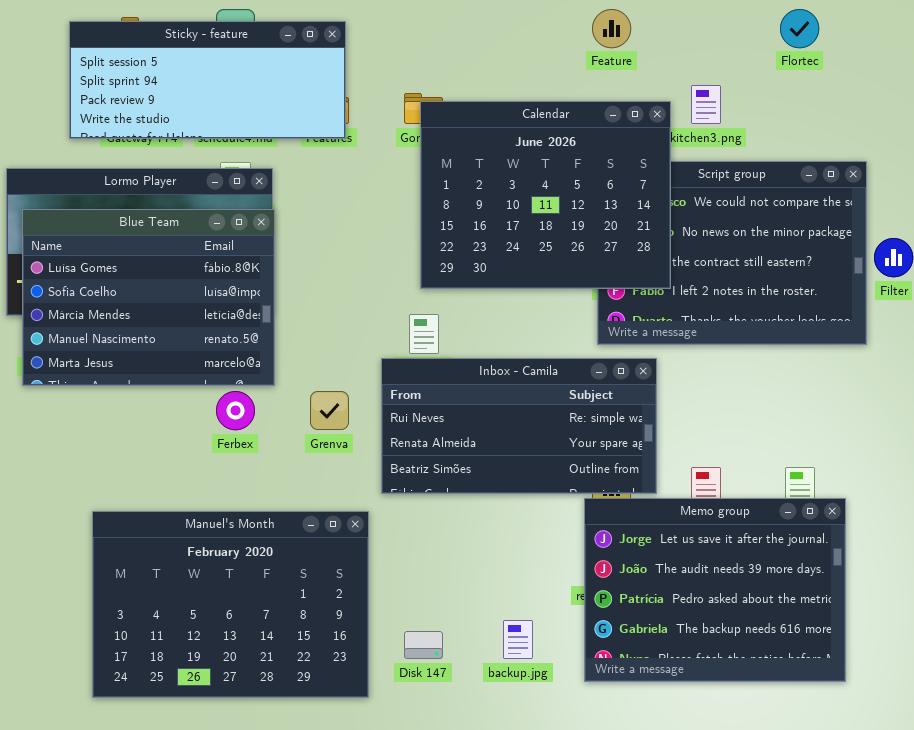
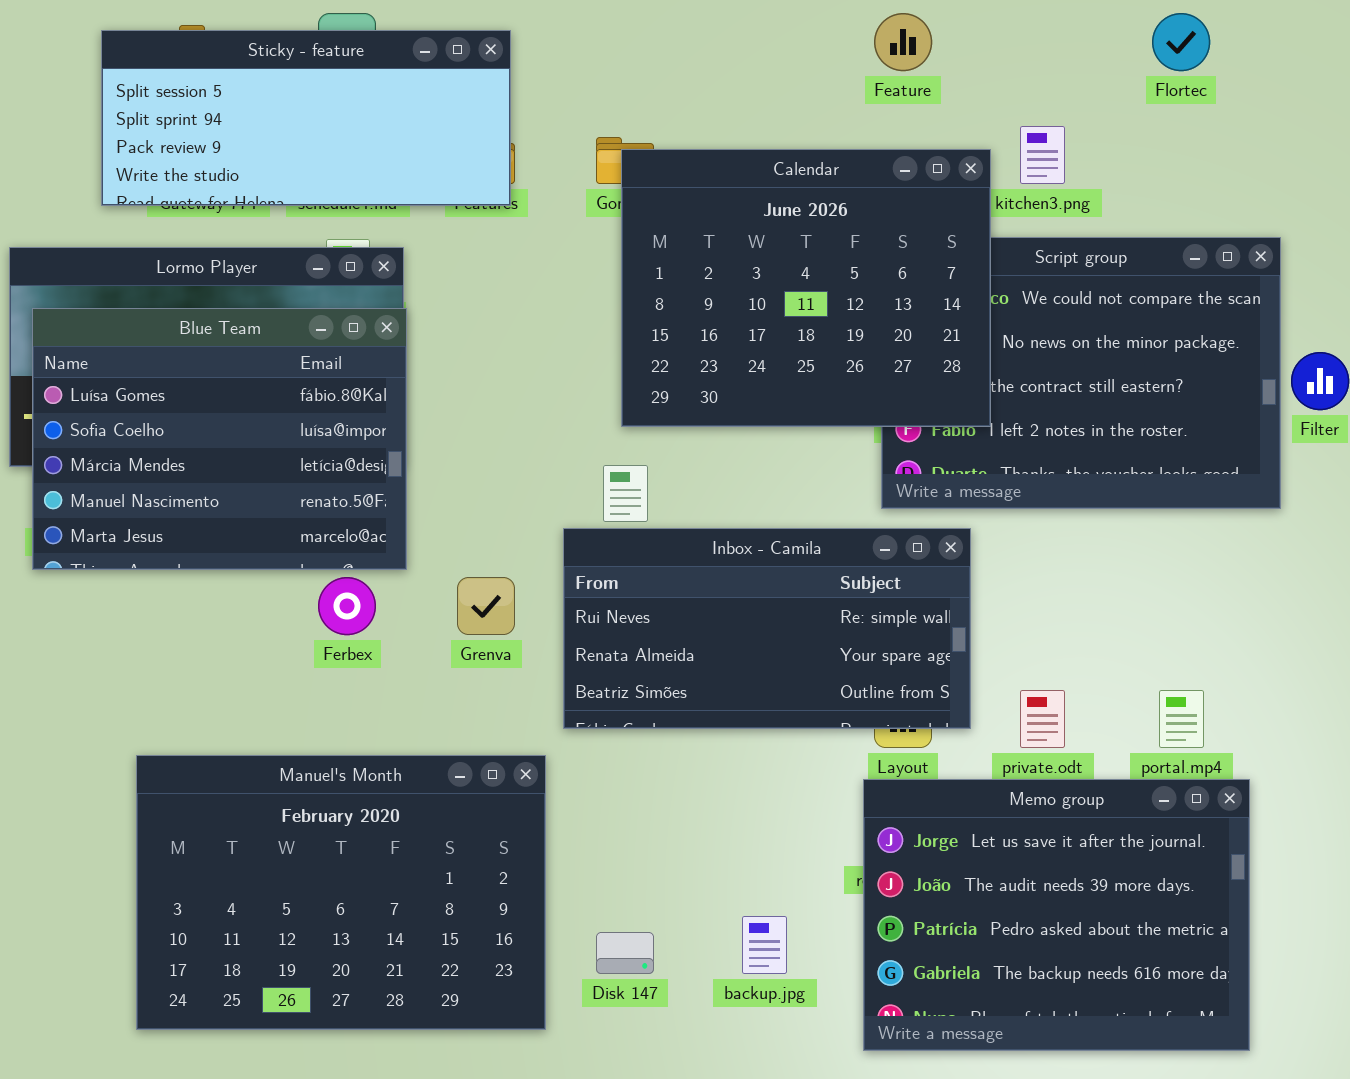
Memo group: [584,498,846,682] -> [863,779,1250,1051], moved

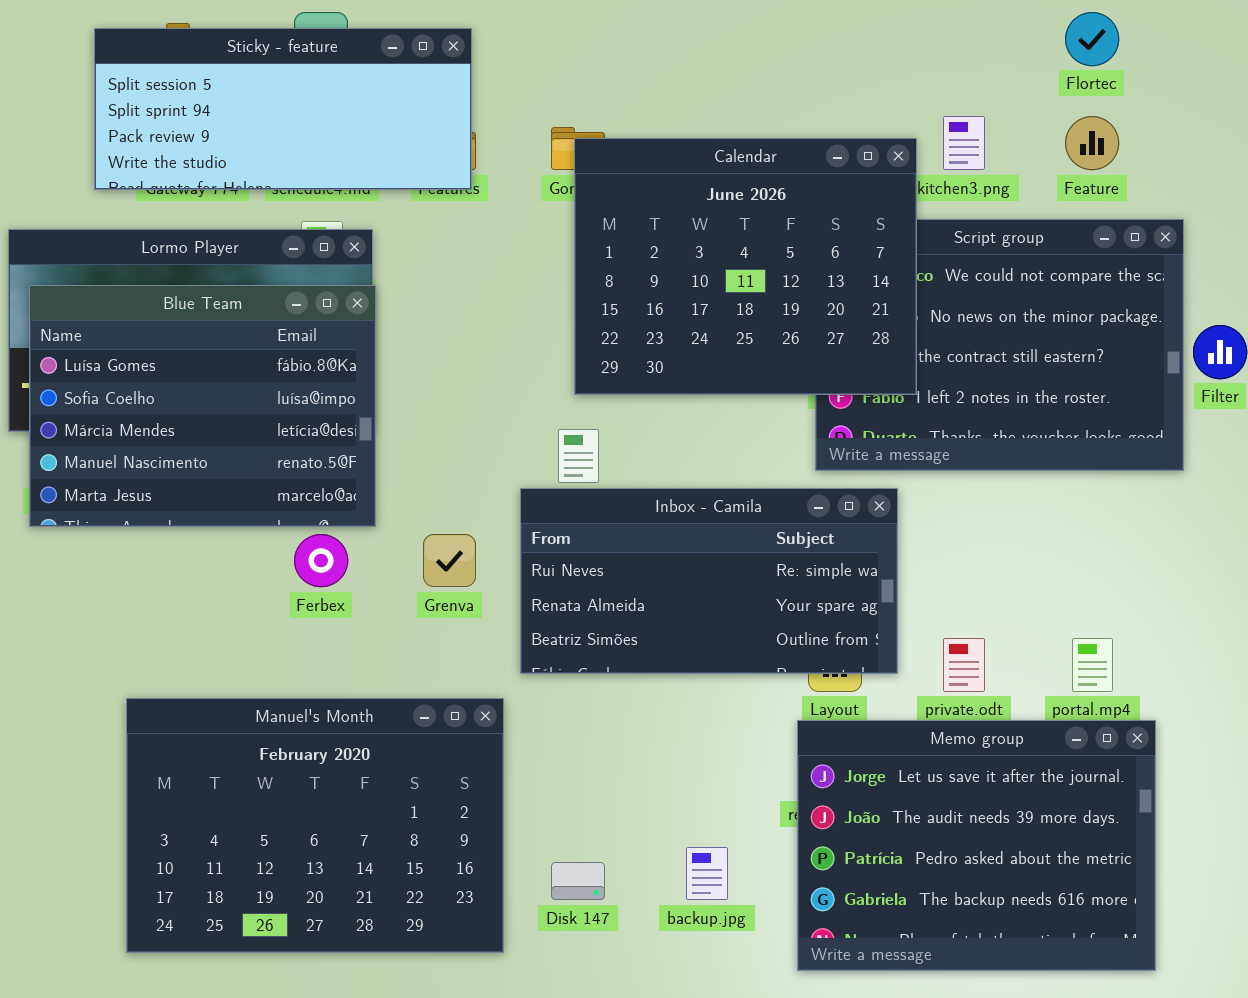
Feature: [874,13,932,71] -> [1065,116,1119,170], moved

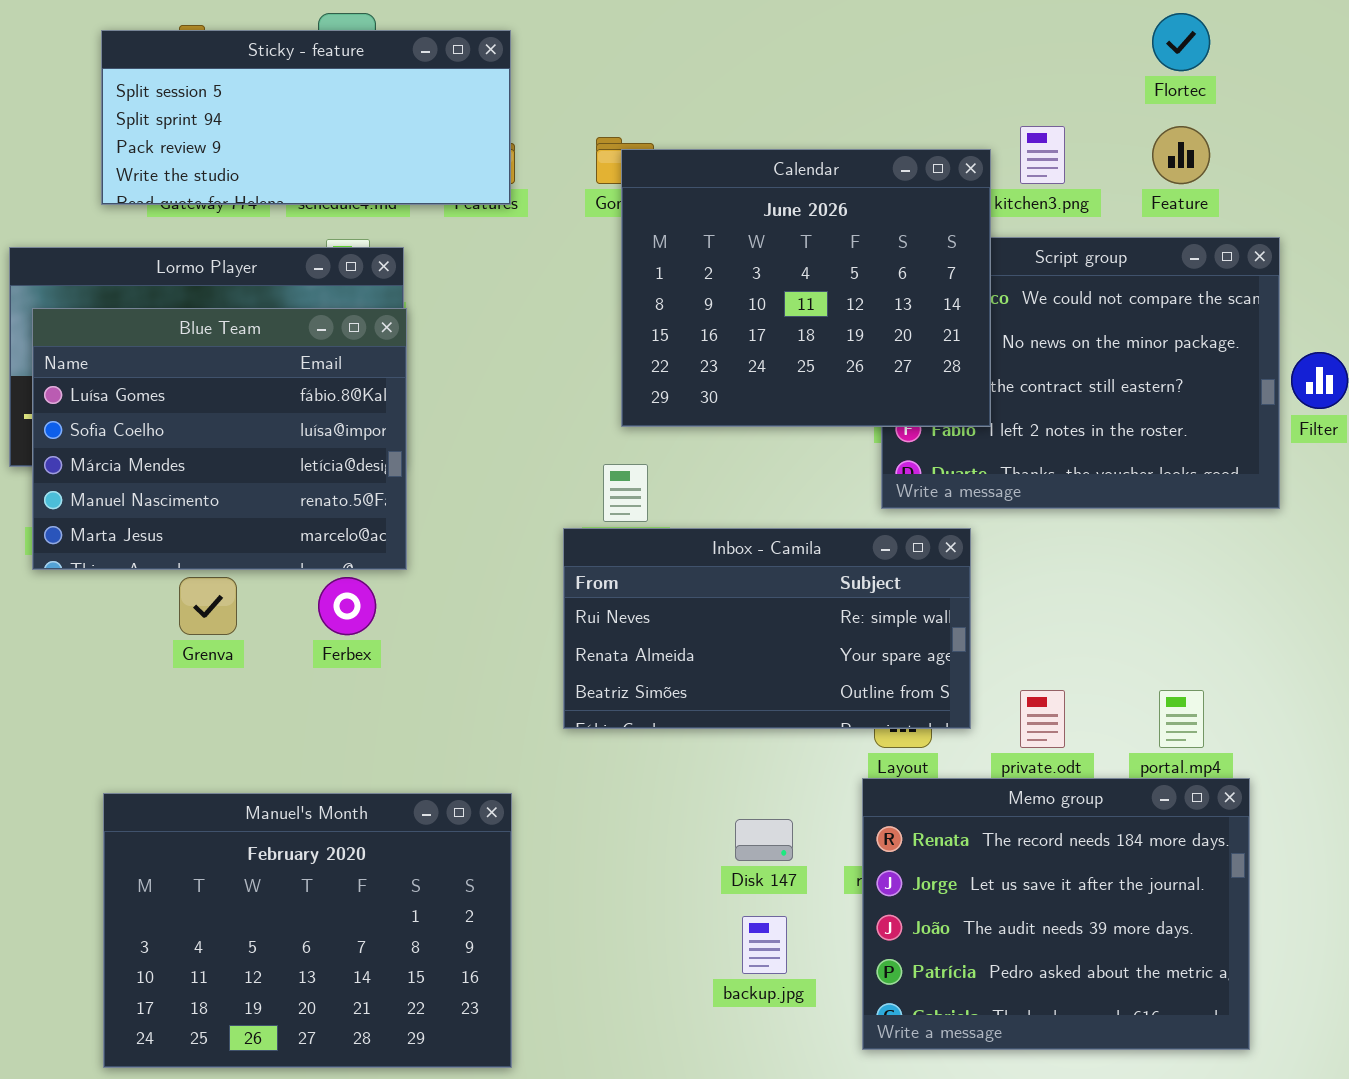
Grenva: [423,534,476,587] -> [179,577,237,635], moved
Manuel's Month: [126,698,504,953] -> [103,793,512,1068], moved
Memo group: [797,720,1156,971] -> [862,778,1250,1050], scrolled up 1 row
Disk 147: [551,862,605,900] -> [735,819,793,861], moved

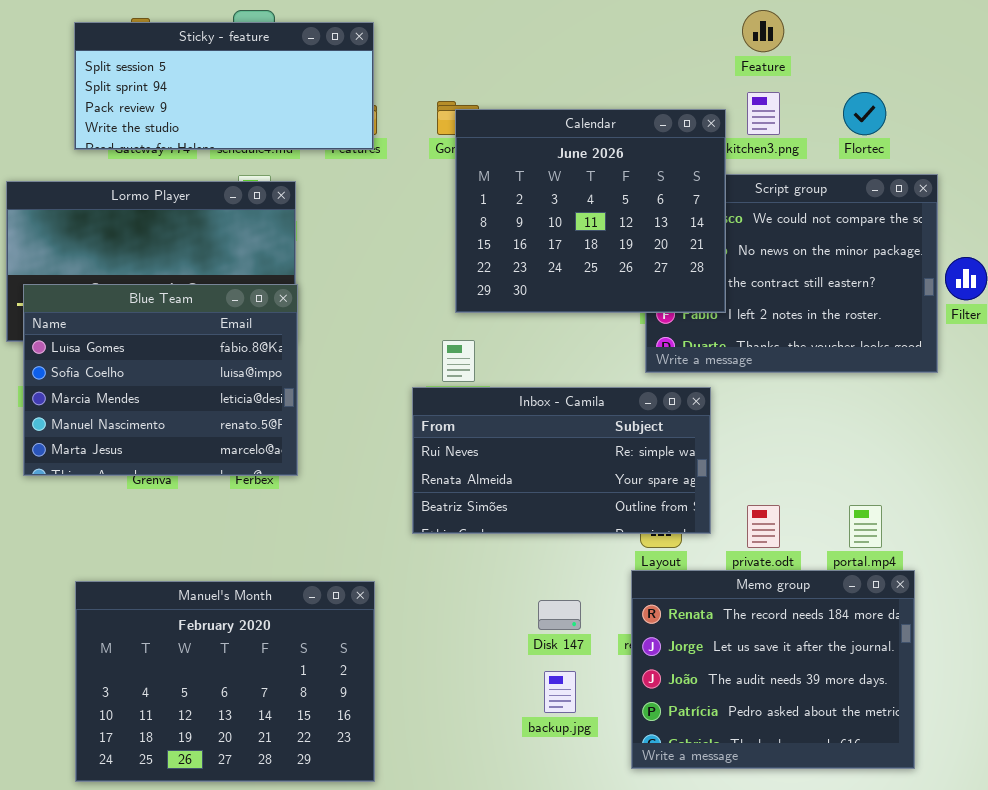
Flortec: [1152,13,1210,71] -> [843,92,886,135], moved
Feature: [1152,126,1210,184] -> [742,10,784,52], moved
Blue Team: [32,308,407,570] -> [23,284,298,476], moved

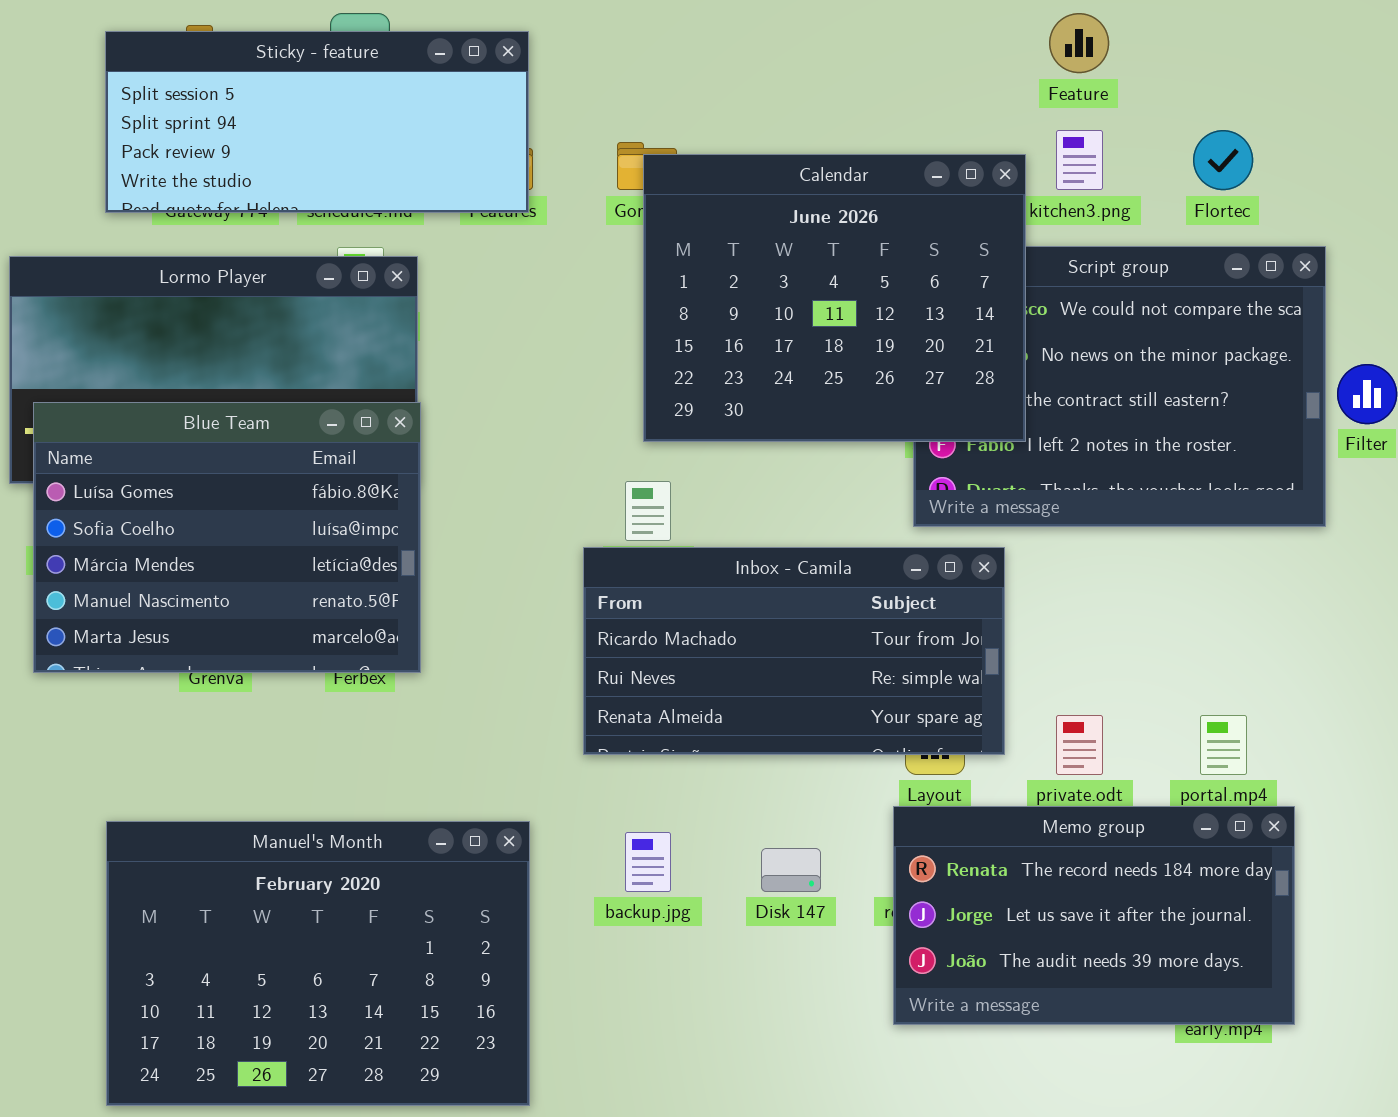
Inbox - Camila: [412,387,711,534] -> [583,547,1005,755], scrolled up 1 row
Memo group: [631,570,915,769] -> [893,806,1295,1025], resized
backup.jpg: [544,671,576,713] -> [625,832,671,892], moved

